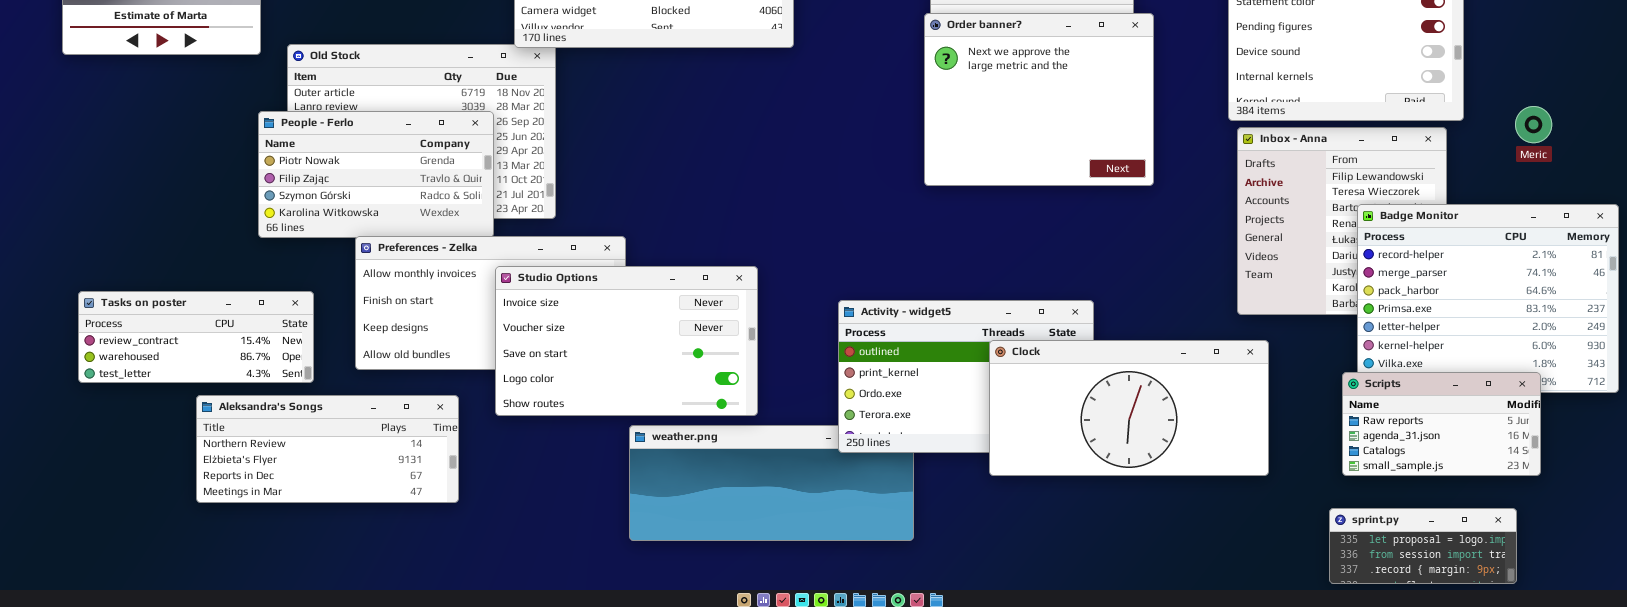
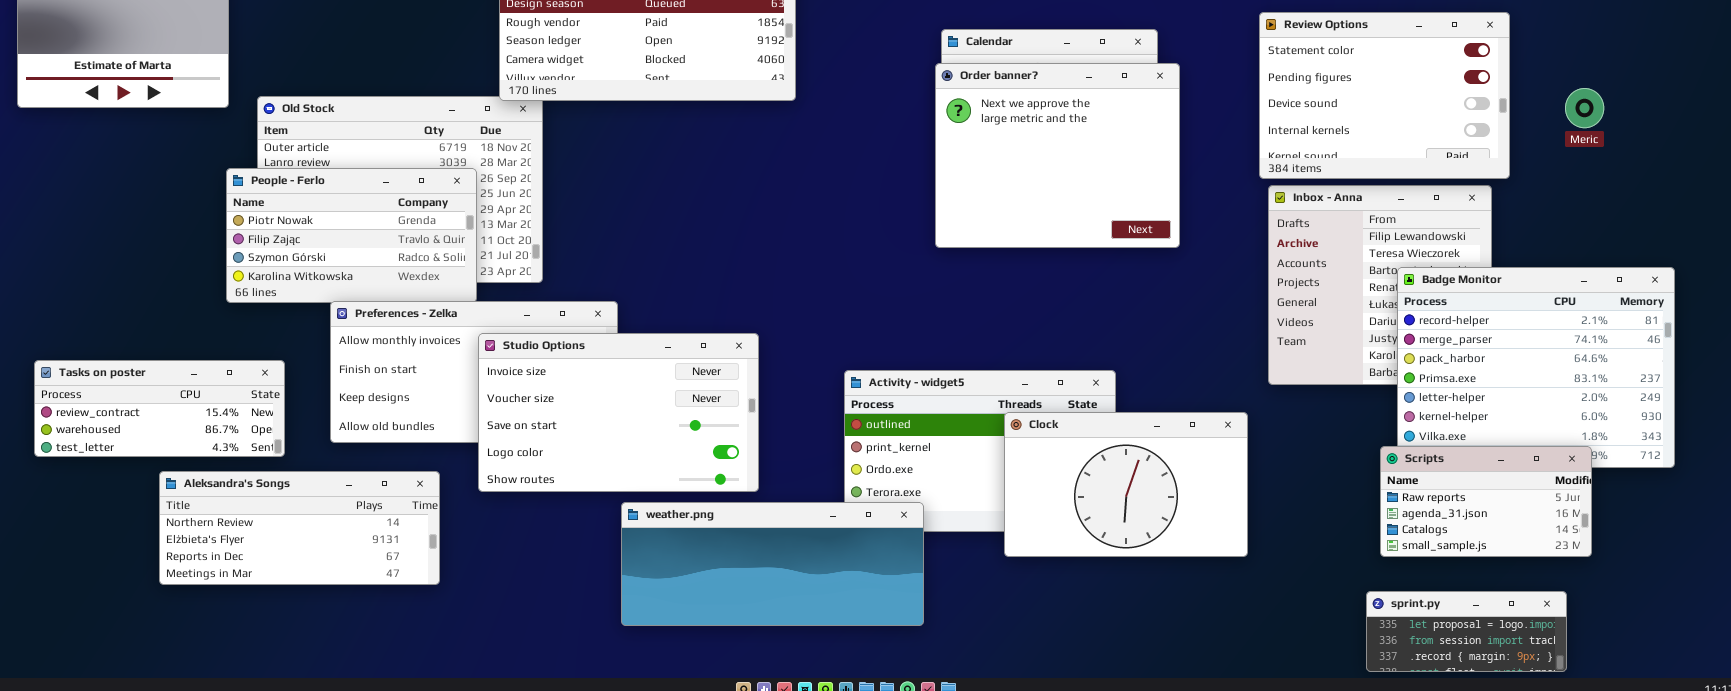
Meric: [1515,106,1552,143] -> [1565,88,1604,128], moved
Clock: [989,340,1269,476] -> [1004,412,1248,557], resized
weather.png: [629,425,914,541] -> [621,502,924,626], raised

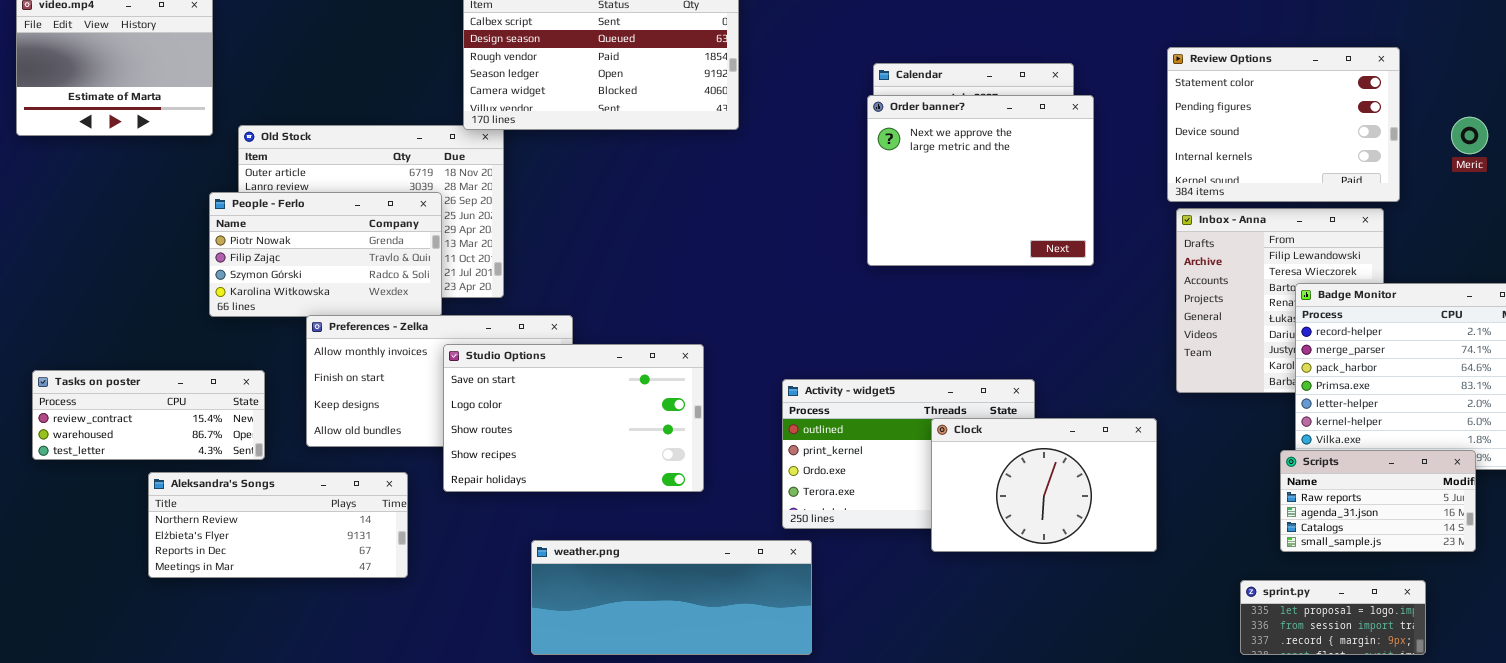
Studio Options: [478,333,759,492] -> [443,344,704,492], scrolled down 2 rows
weather.png: [621,502,924,626] -> [531,540,812,655], moved
sprint.py: [1366,591,1567,672] -> [1240,580,1426,655], moved

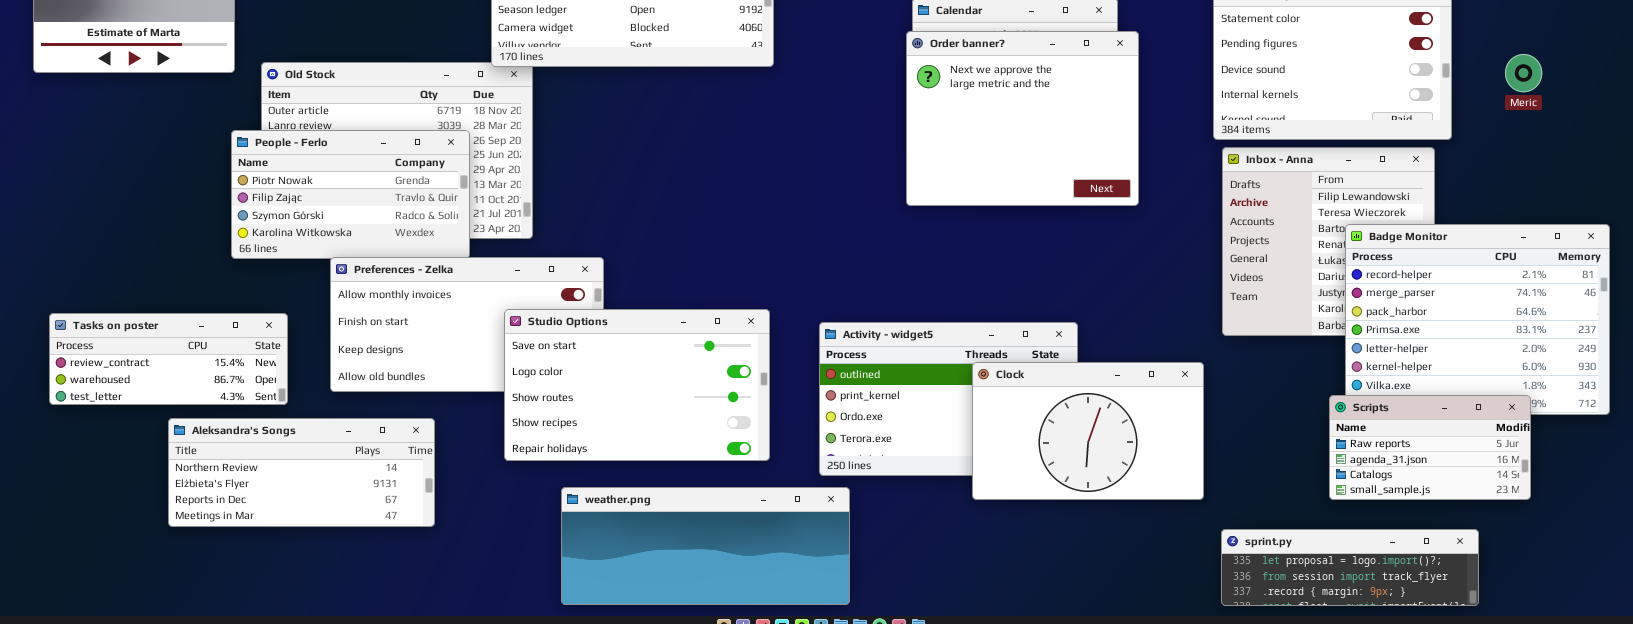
Studio Options: [443,344,704,492] -> [504,309,770,461], moved
sprint.py: [1240,580,1426,655] -> [1221,529,1479,606], resized

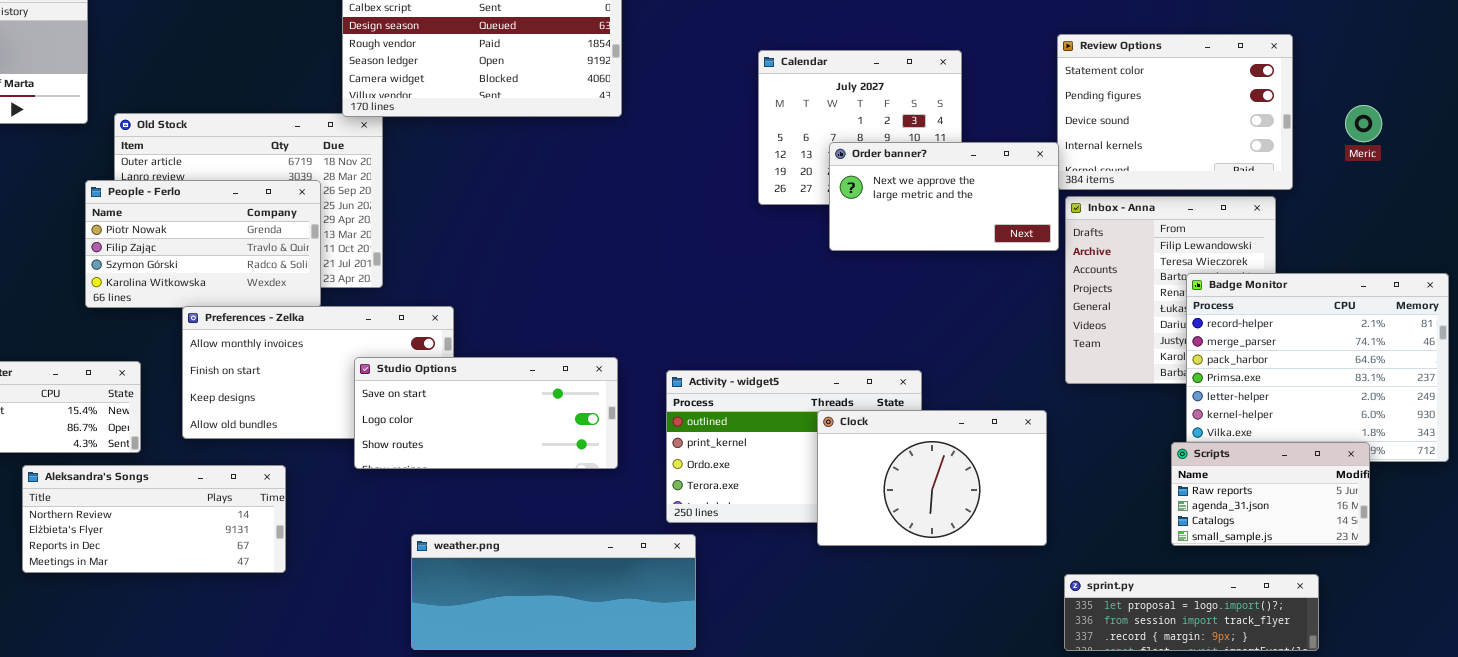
Order banner?: [906,31,1139,206] -> [829,142,1059,251], moved, resized
Studio Options: [504,309,770,461] -> [354,357,618,469], resized

